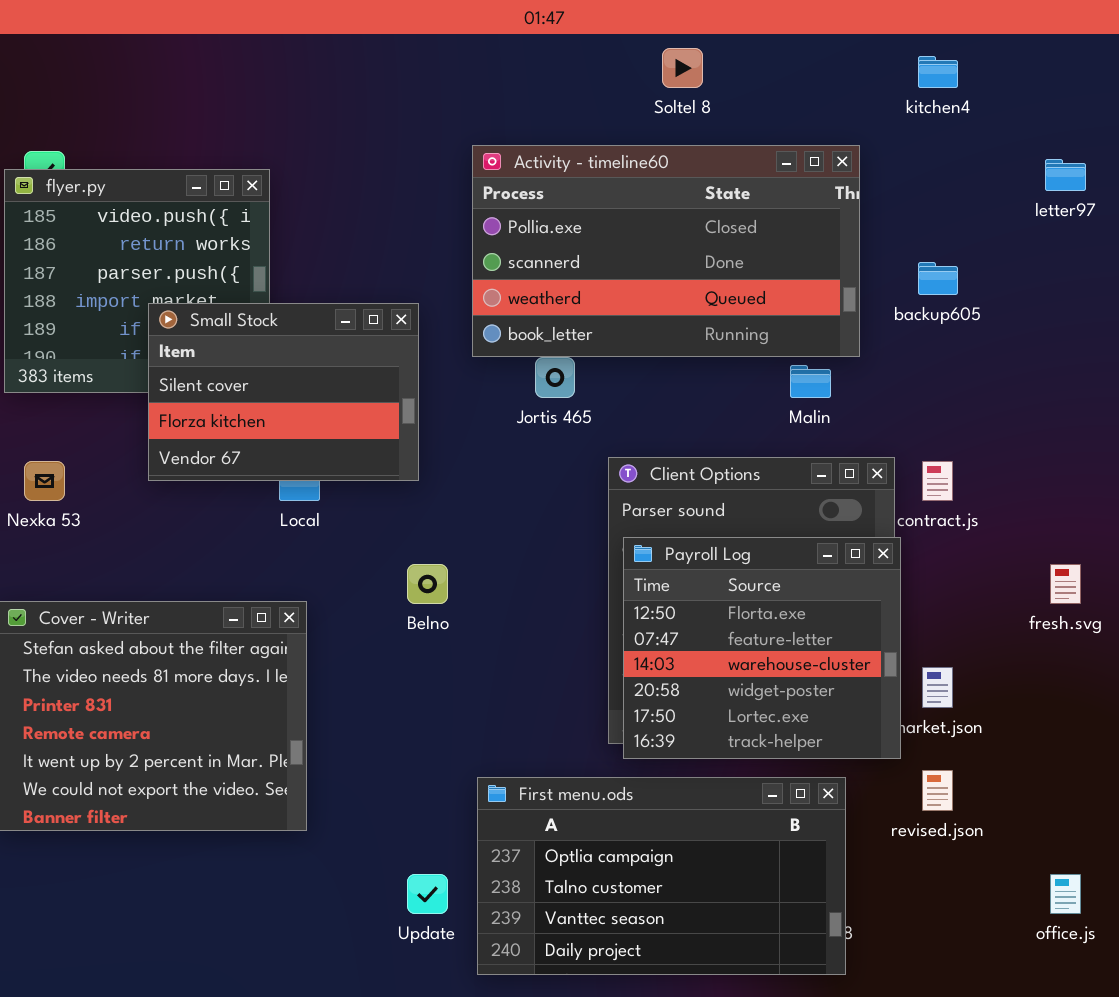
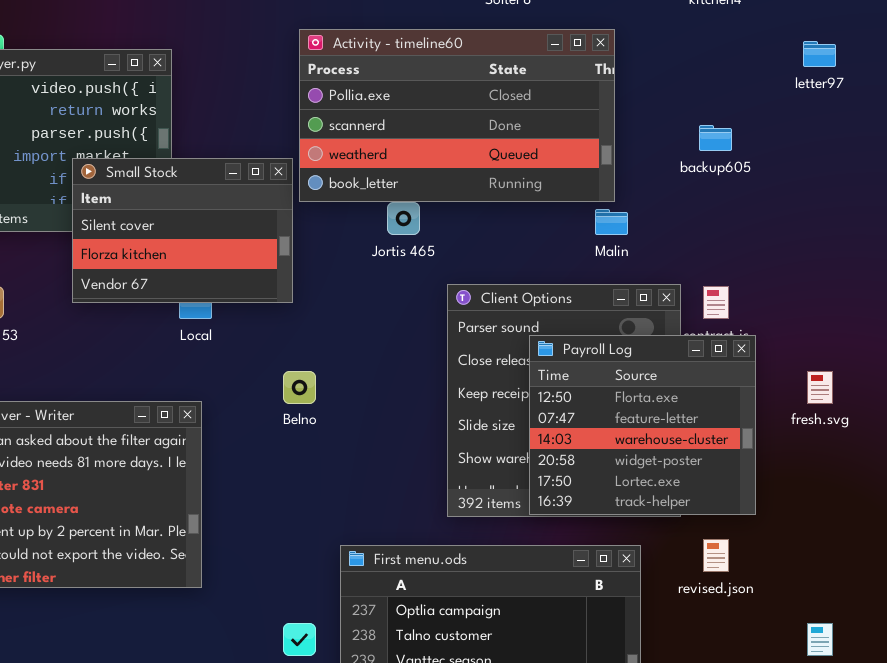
Activity - timeline60: [472,145,860,357] -> [299,29,615,202], moved
Payroll Log: [623,537,901,759] -> [529,335,756,515], moved

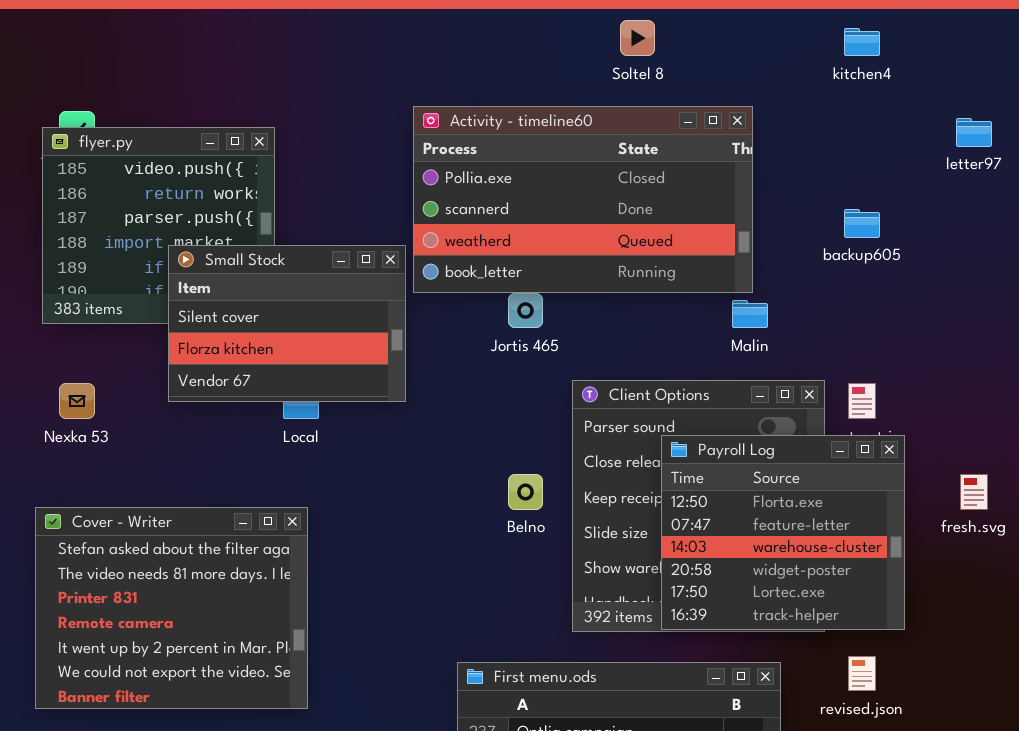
Belno: [283,371,316,404] -> [508,474,543,510], moved

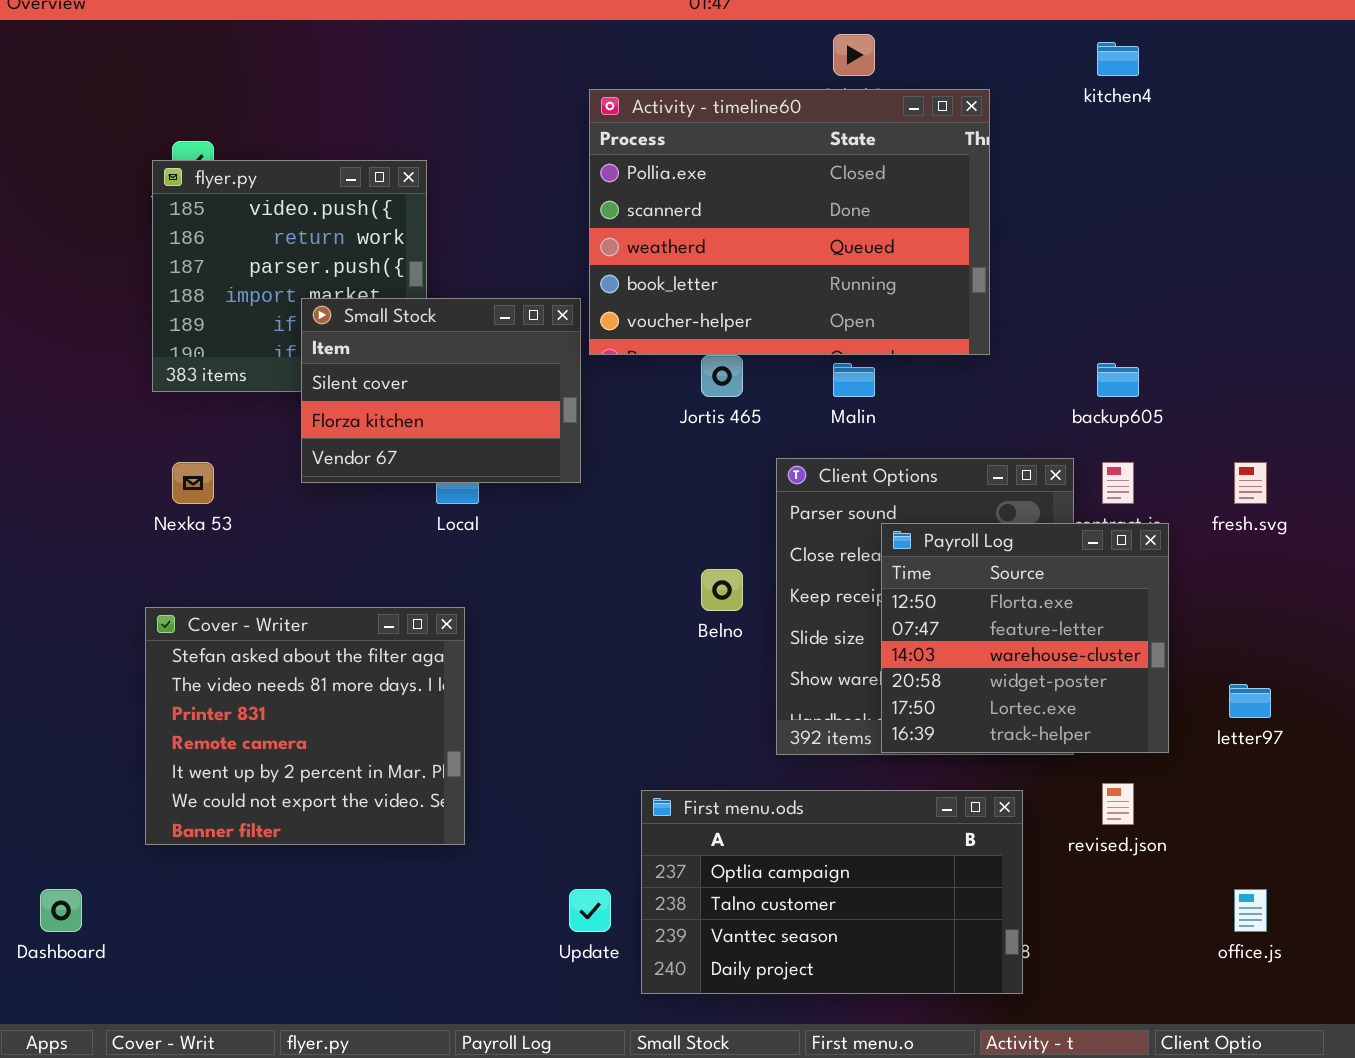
Activity - timeline60: [413,106,753,293] -> [589,89,990,355], resized
letter97: [956,118,992,147] -> [1229,684,1271,718], moved
backup605: [844,209,880,238] -> [1097,363,1139,397], moved
Malin: [732,300,768,328] -> [833,363,875,397], moved
fresh.svg: [960,474,988,510] -> [1234,462,1267,504], moved

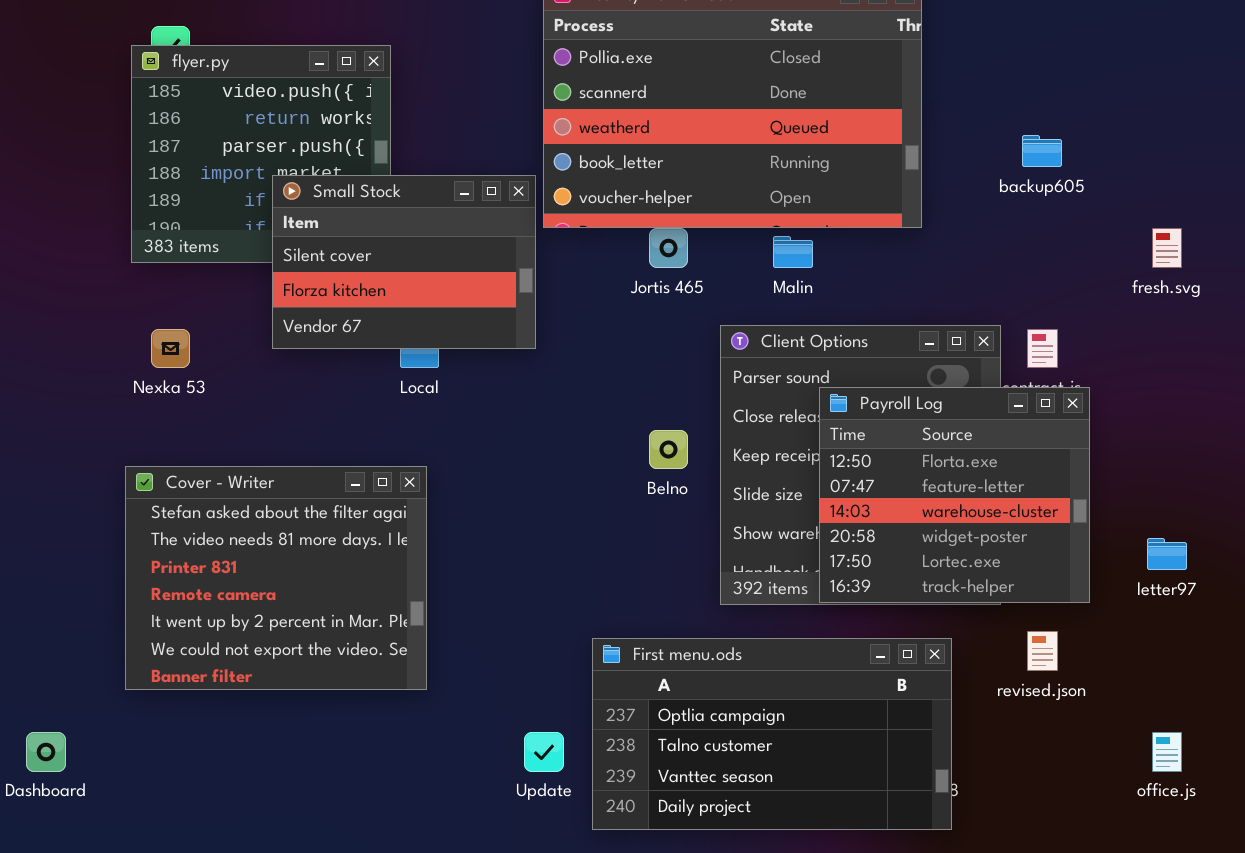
backup605: [1097,363,1139,397] -> [1022,135,1062,167], moved
fresh.svg: [1234,462,1267,504] -> [1152,228,1182,268], moved

